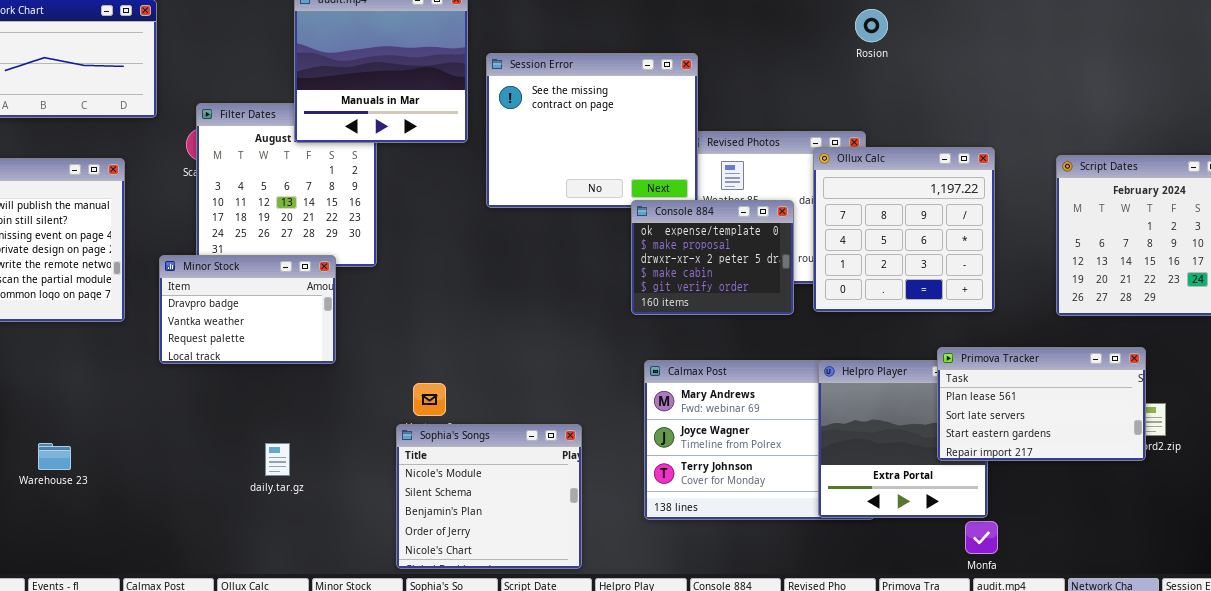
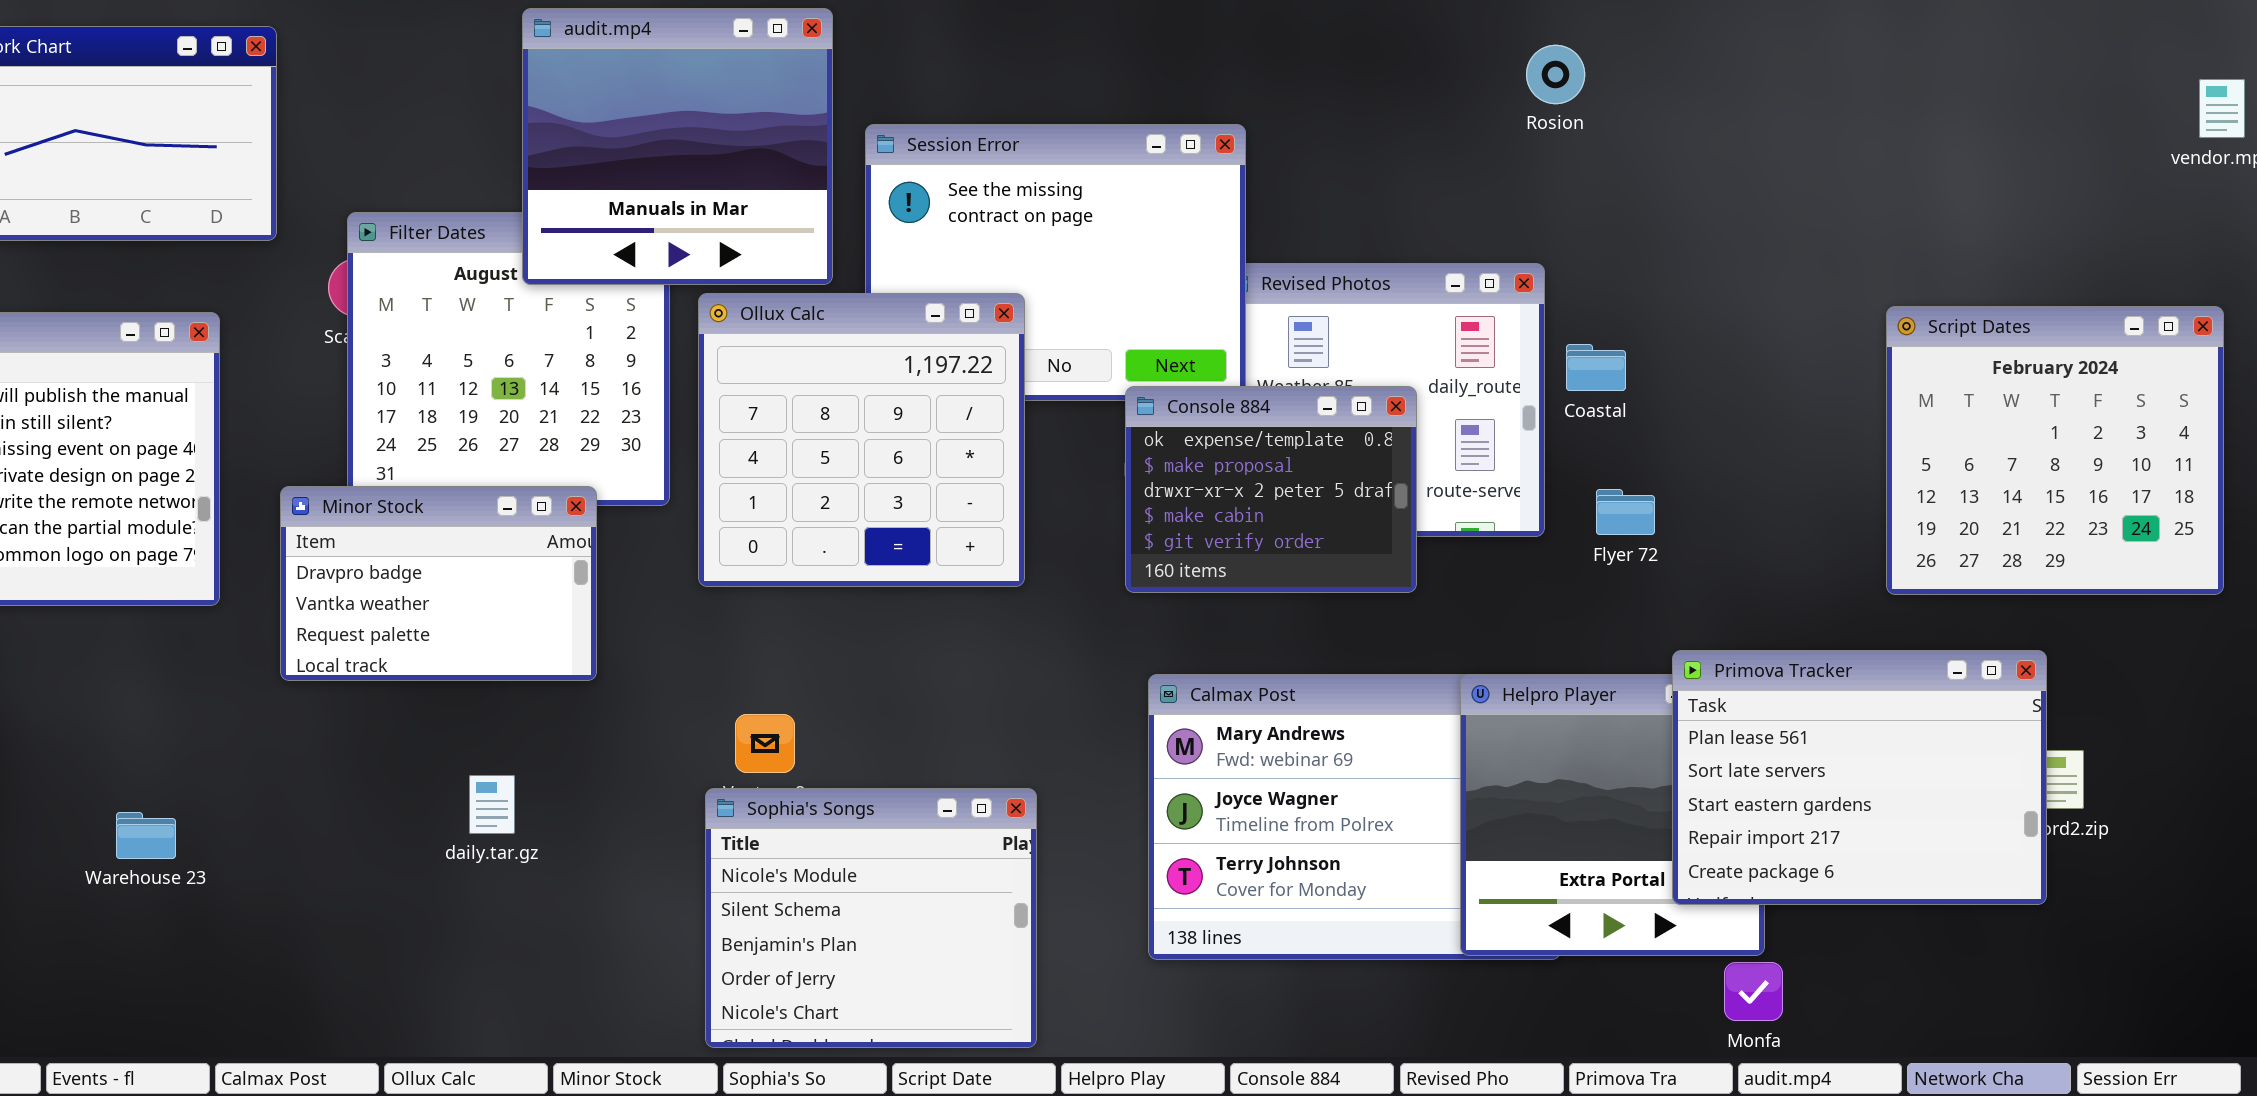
Ollux Calc: [813,147,995,312] -> [698,293,1025,587], moved
Primova Tracker: [937,347,1146,461] -> [1672,650,2047,905], resized
Warehouse 23: [38,443,71,470] -> [116,812,176,859], moved
daily.tar.gz: [265,443,290,476] -> [469,775,515,834], moved

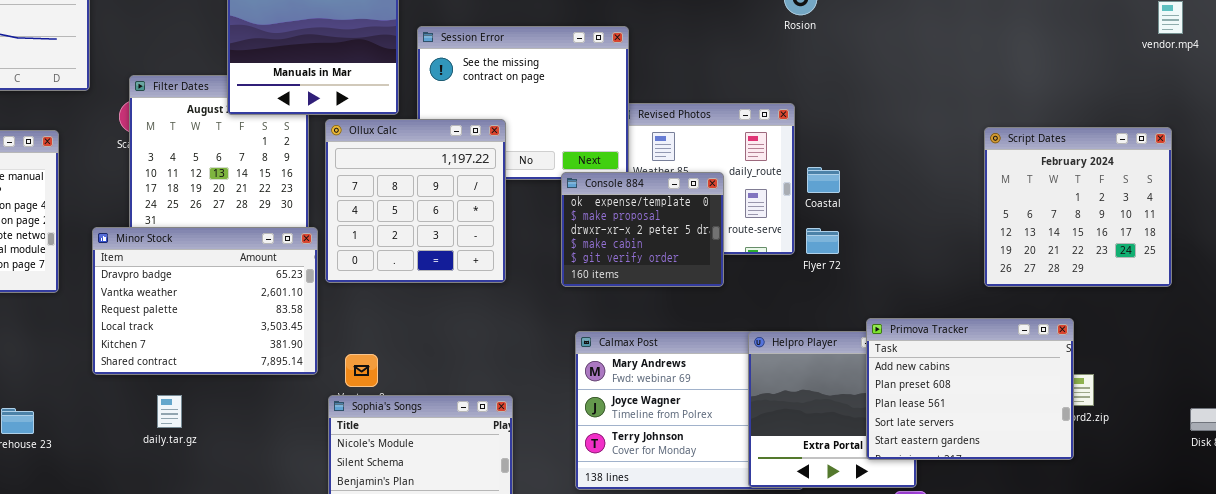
Coastal: [1566,344,1626,391] -> [807,167,840,193], moved
Minor Stock: [280,486,597,681] -> [92,227,318,375], resized
Flyer 72: [1596,489,1655,535] -> [806,228,839,254], moved
Primova Tracker: [1672,650,2047,905] -> [866,318,1074,460], scrolled up 2 rows
daily.tar.gz: [469,775,515,834] -> [157,395,182,428], moved

